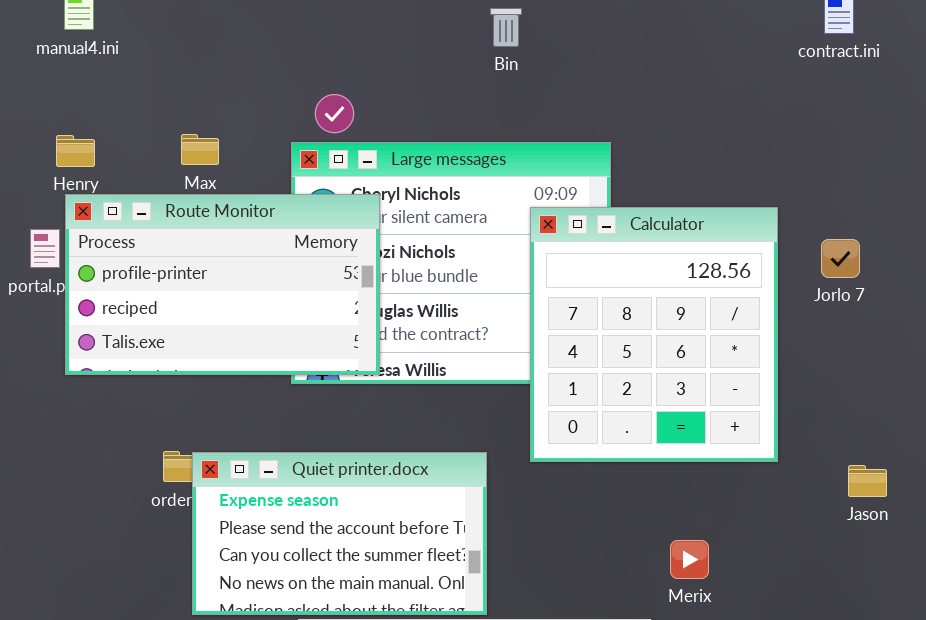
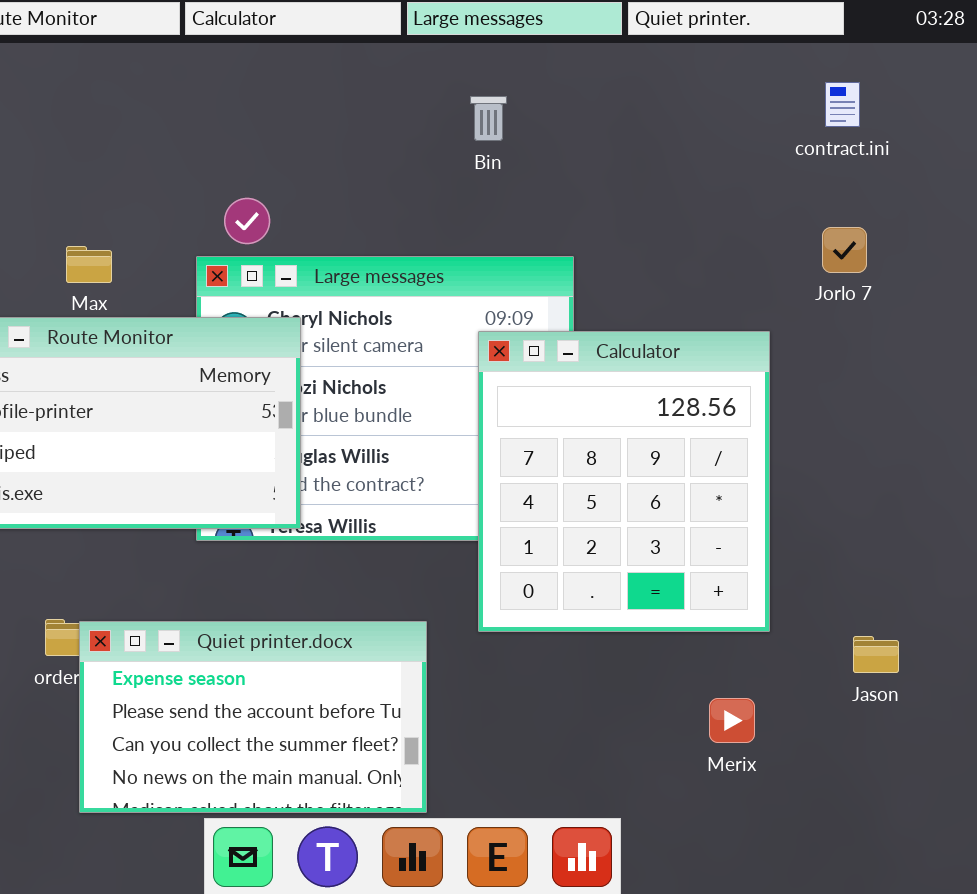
Bin: [490,8,522,47] -> [470,96,507,141], moved
Jorlo 7: [821,239,860,278] -> [822,227,867,273], moved
Merix: [670,540,709,579] -> [709,698,755,743], moved

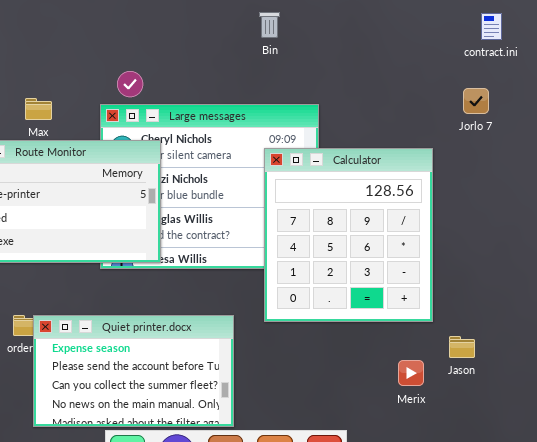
contract.ini: [825,82,860,127] -> [481,13,502,40], moved
Jason: [853,636,899,673] -> [449,336,475,358], moved

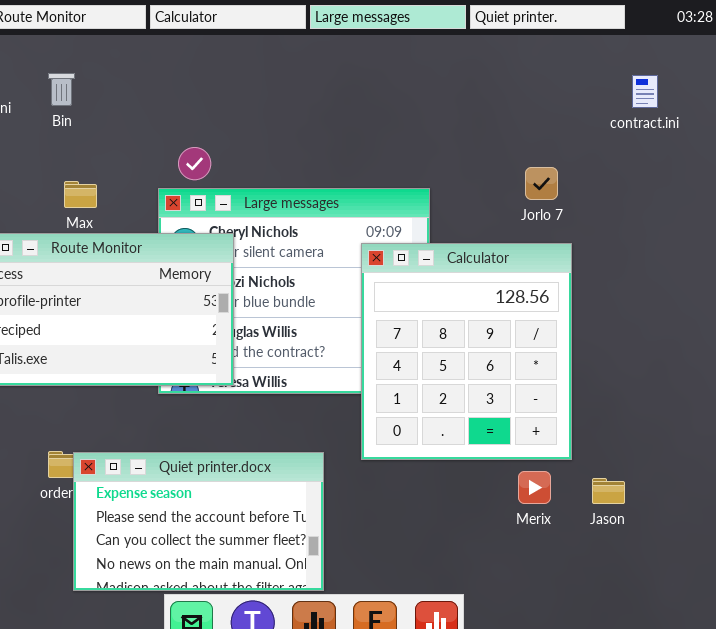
Bin: [259,12,280,38] -> [48,73,75,106], moved
Jorlo 7: [463,88,489,114] -> [525,167,558,200], moved
Merix: [398,360,424,386] -> [518,471,551,504], moved

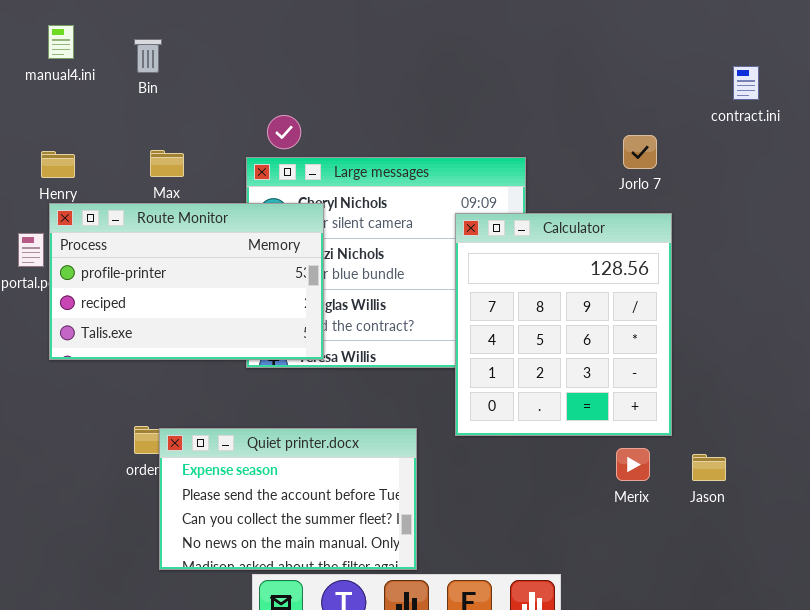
contract.ini: [632,75,658,108] -> [733,66,759,100], moved

